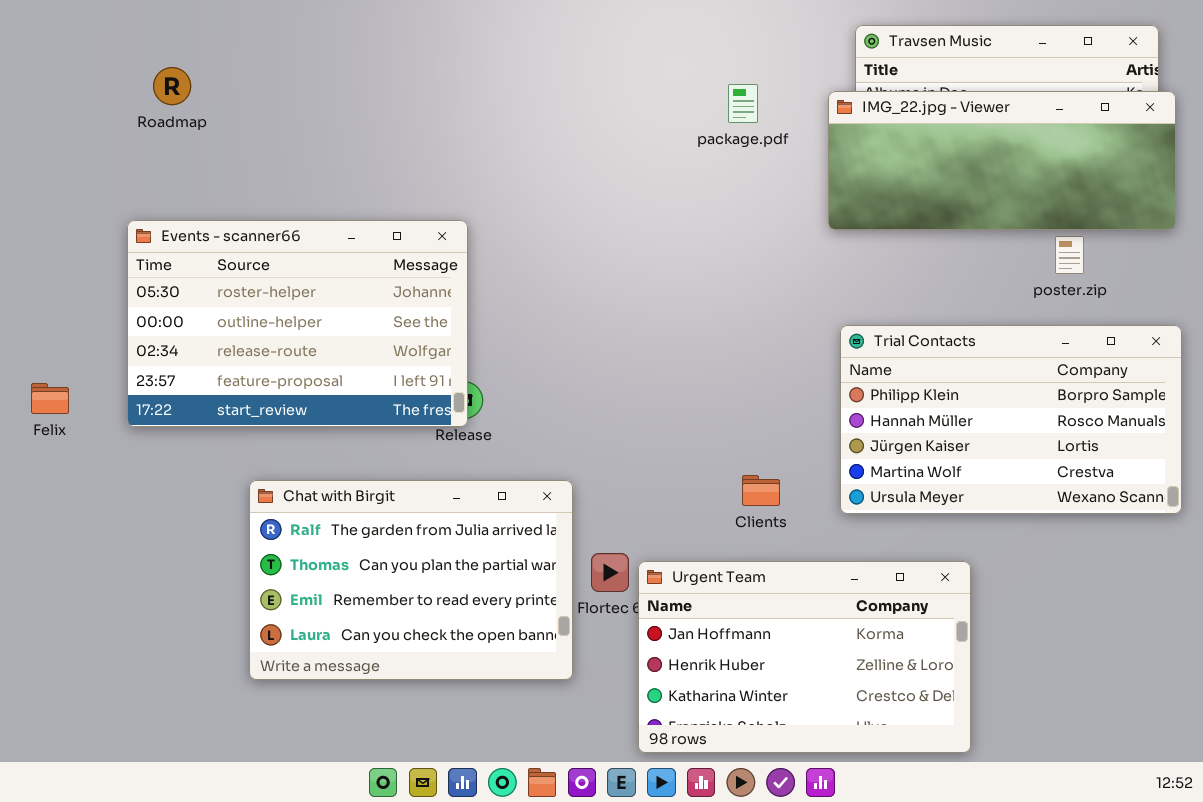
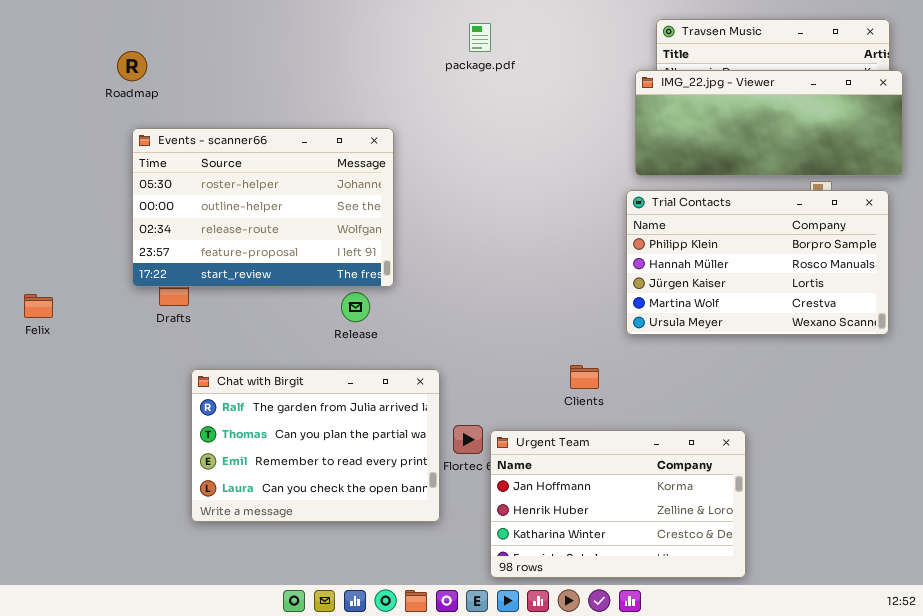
package.pdf: [728,84,758,123] -> [469,23,491,52], moved
Events - scanner66: [127,220,468,427] -> [132,128,394,287], moved
Trial Contacts: [840,325,1182,514] -> [626,190,889,335], moved

